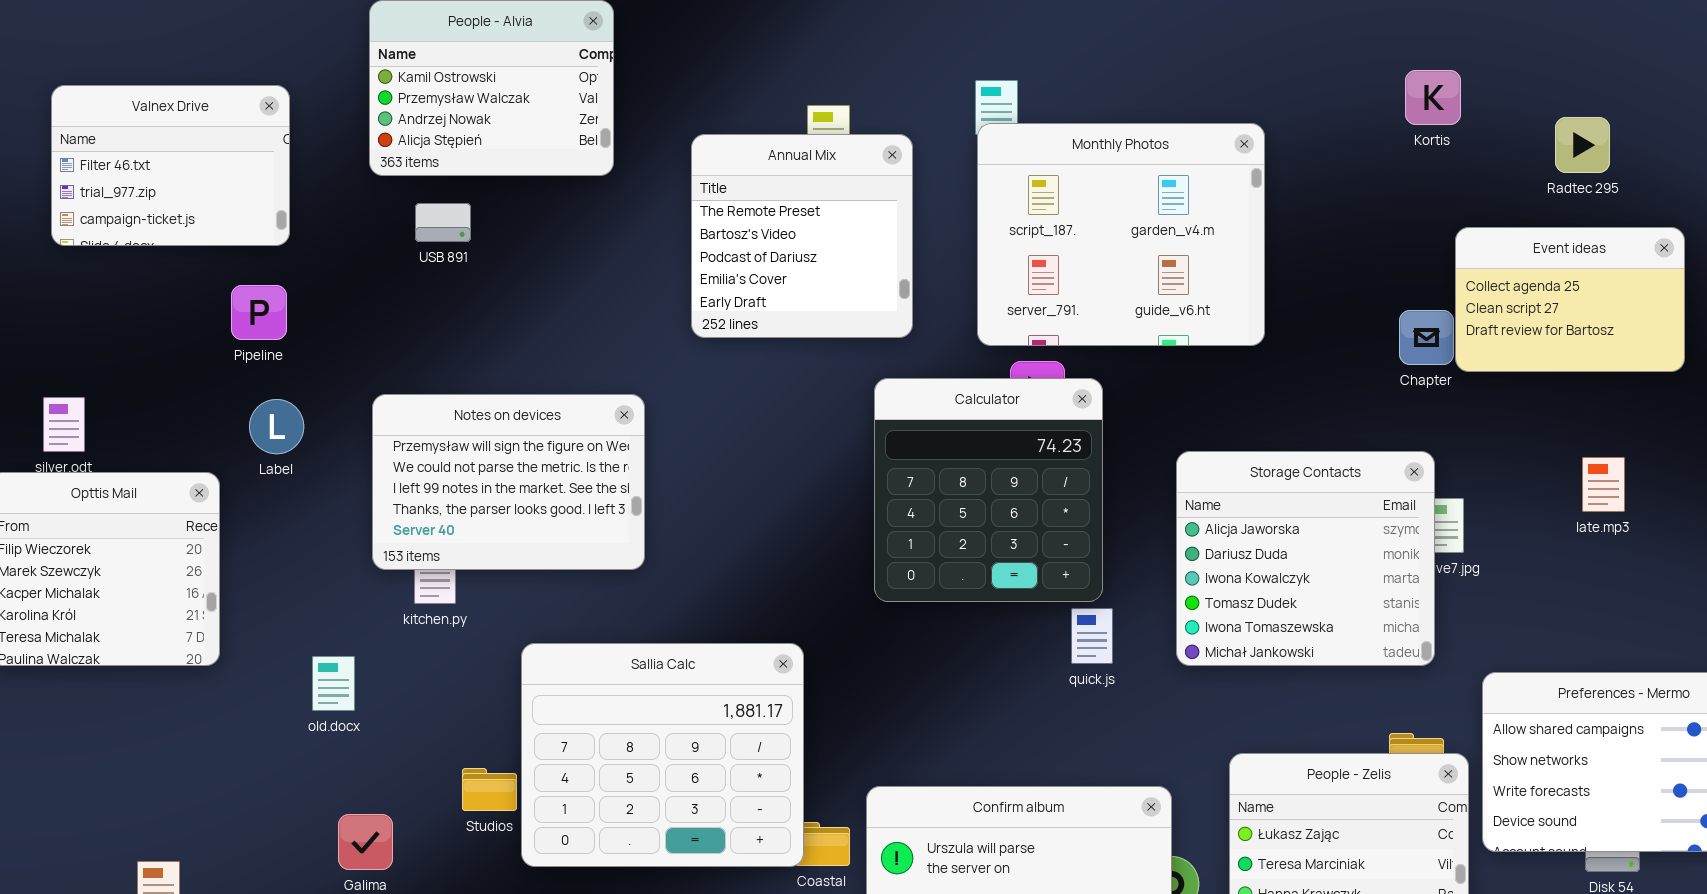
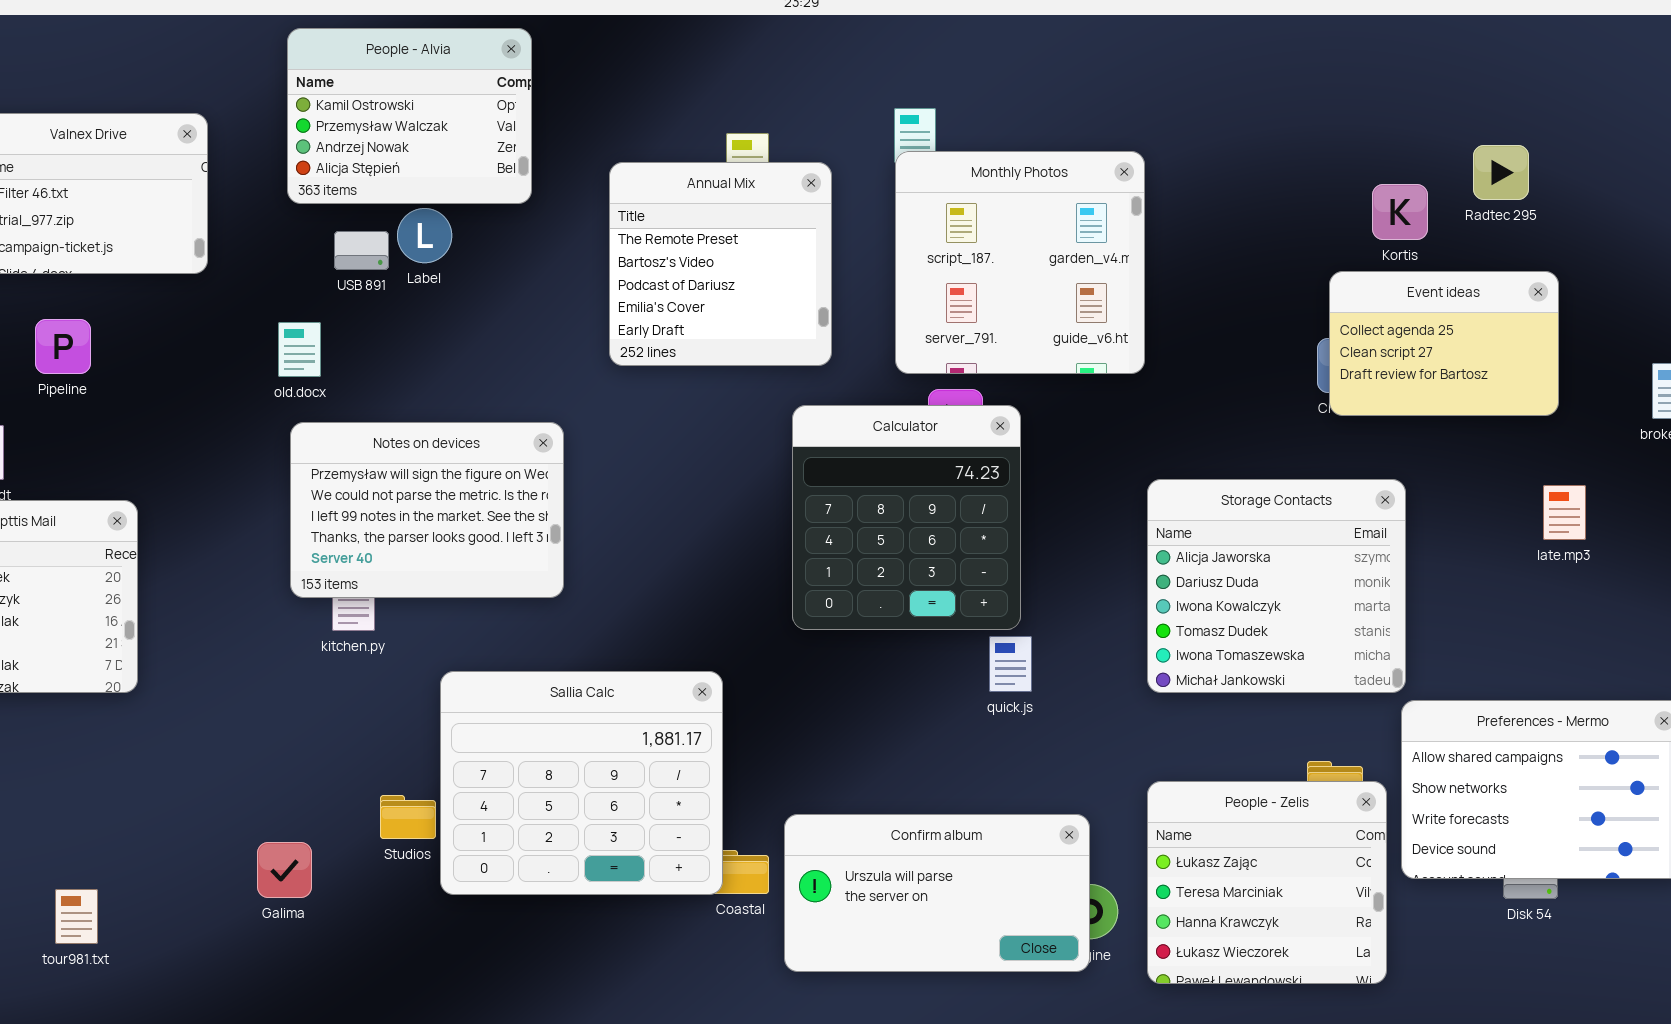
Kortis: [1405,70,1461,125] -> [1372,184,1428,240], moved
Monthly Photos: [977,123,1265,346] -> [895,151,1145,374], resized
Event ideas: [1455,227,1685,372] -> [1329,271,1559,416], moved
Pipeline: [231,285,287,340] -> [35,319,91,374], moved
Label: [249,399,304,454] -> [397,208,452,263], moved
Storage Contacts: [1176,451,1435,666] -> [1147,479,1406,693], moved
late.mp3: [1582,457,1625,512] -> [1543,485,1586,540], moved
old.docx: [312,656,355,711] -> [278,322,321,377], moved

